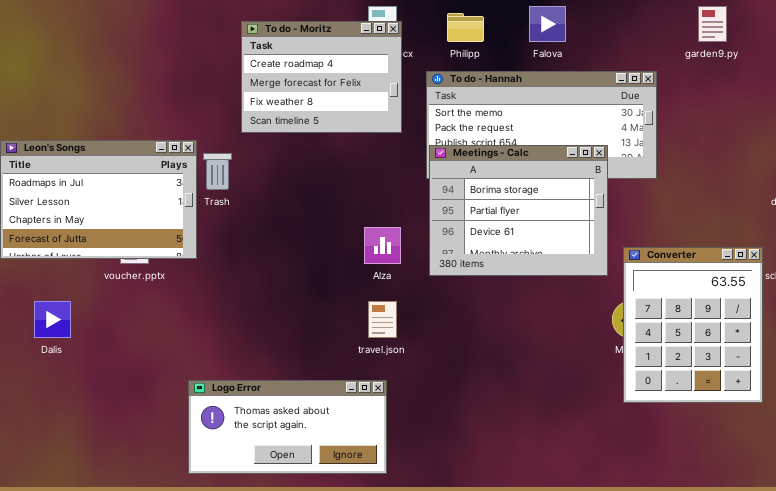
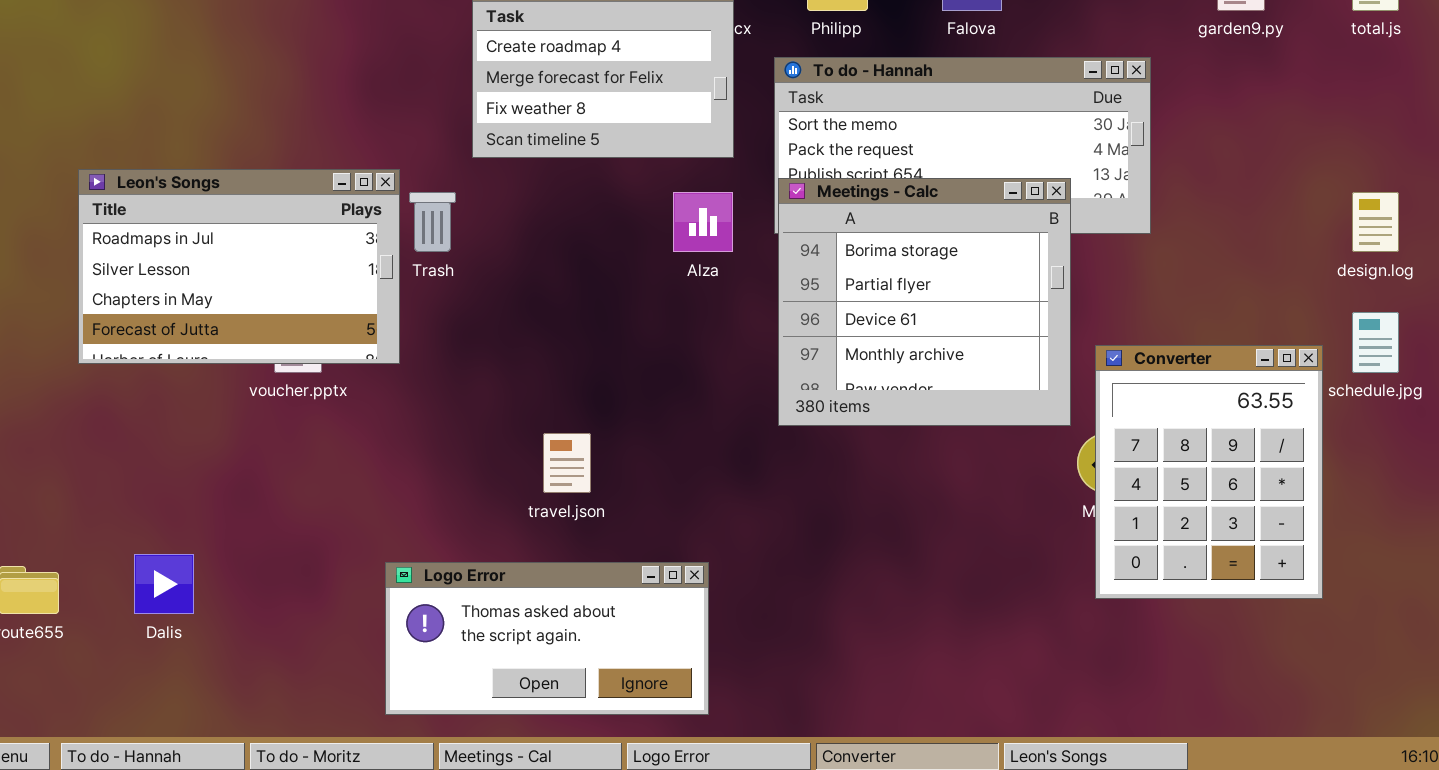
Meetings - Calc: [429,145,608,276] -> [778,178,1071,426], resized
Alza: [364,227,401,264] -> [673,192,733,252], moved
Dalis: [34,301,71,338] -> [134,554,194,614], moved
travel.json: [368,301,397,338] -> [543,433,591,493], moved

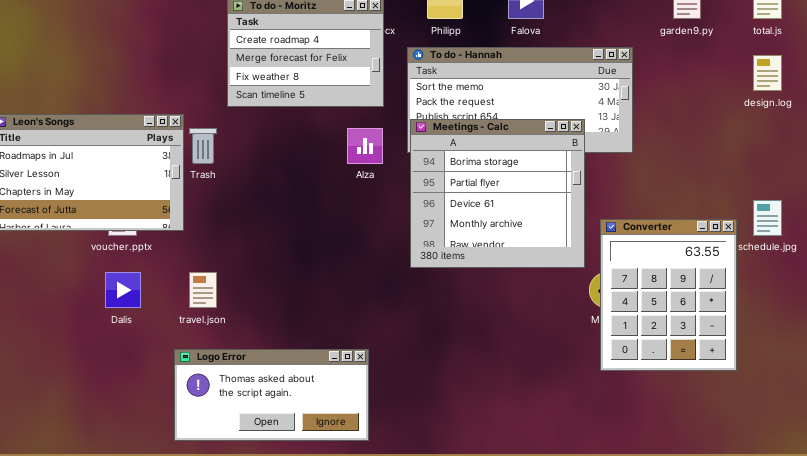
design.log: [1352,192,1399,252] -> [753,55,782,91], moved
travel.json: [543,433,591,493] -> [189,272,217,308], moved
Dalis: [134,554,194,614] -> [105,272,141,308], moved

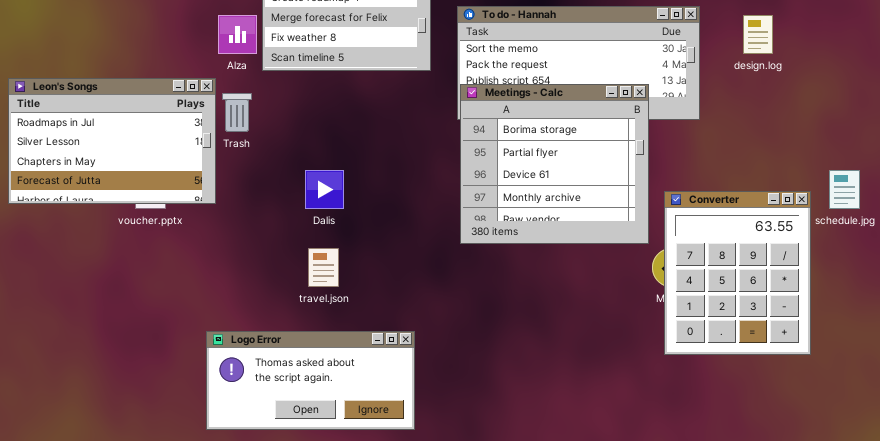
design.log: [753,55,782,91] -> [743,15,773,54], moved
Alza: [347,128,383,164] -> [218,15,257,54], moved
Dalis: [105,272,141,308] -> [305,170,344,209], moved
travel.json: [189,272,217,308] -> [308,248,339,287], moved

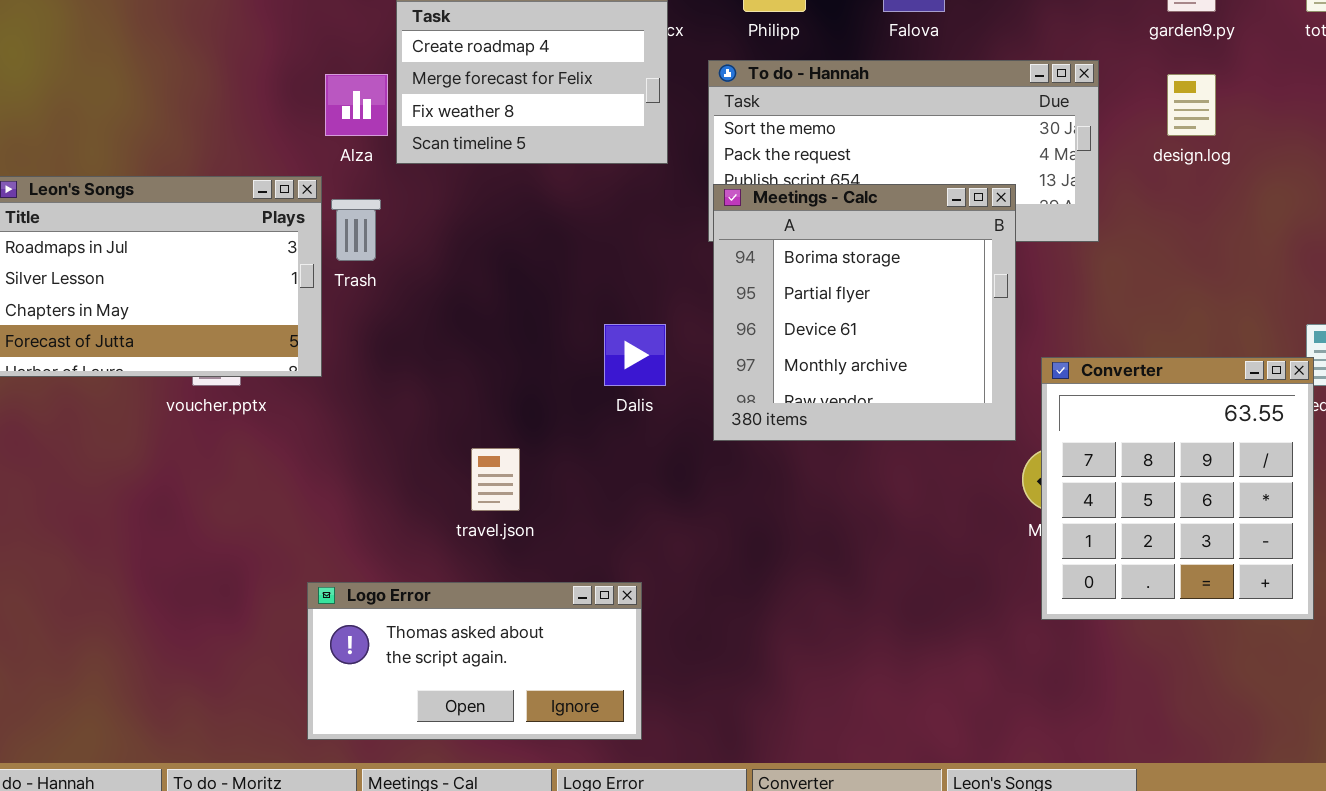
Dalis: [305,170,344,209] -> [604,324,666,386], moved
Converter: [664,191,811,355] -> [1041,357,1314,620], resized

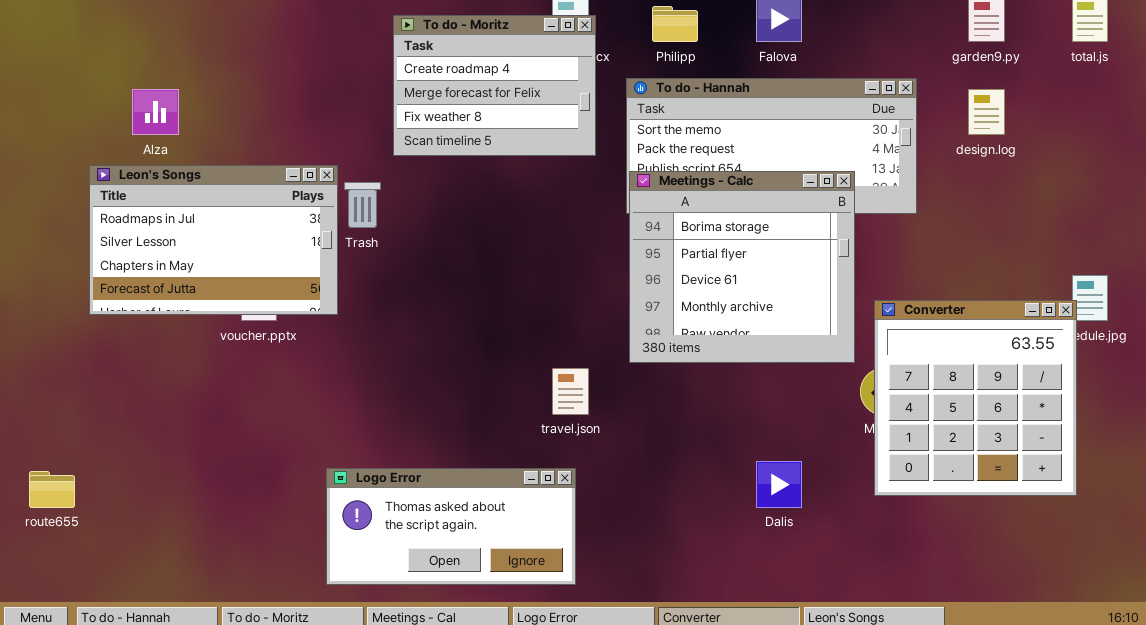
Alza: [325,74,388,136] -> [132,89,179,135], moved
Dalis: [604,324,666,386] -> [756,461,802,508], moved
travel.json: [471,448,520,511] -> [552,368,589,415], moved

